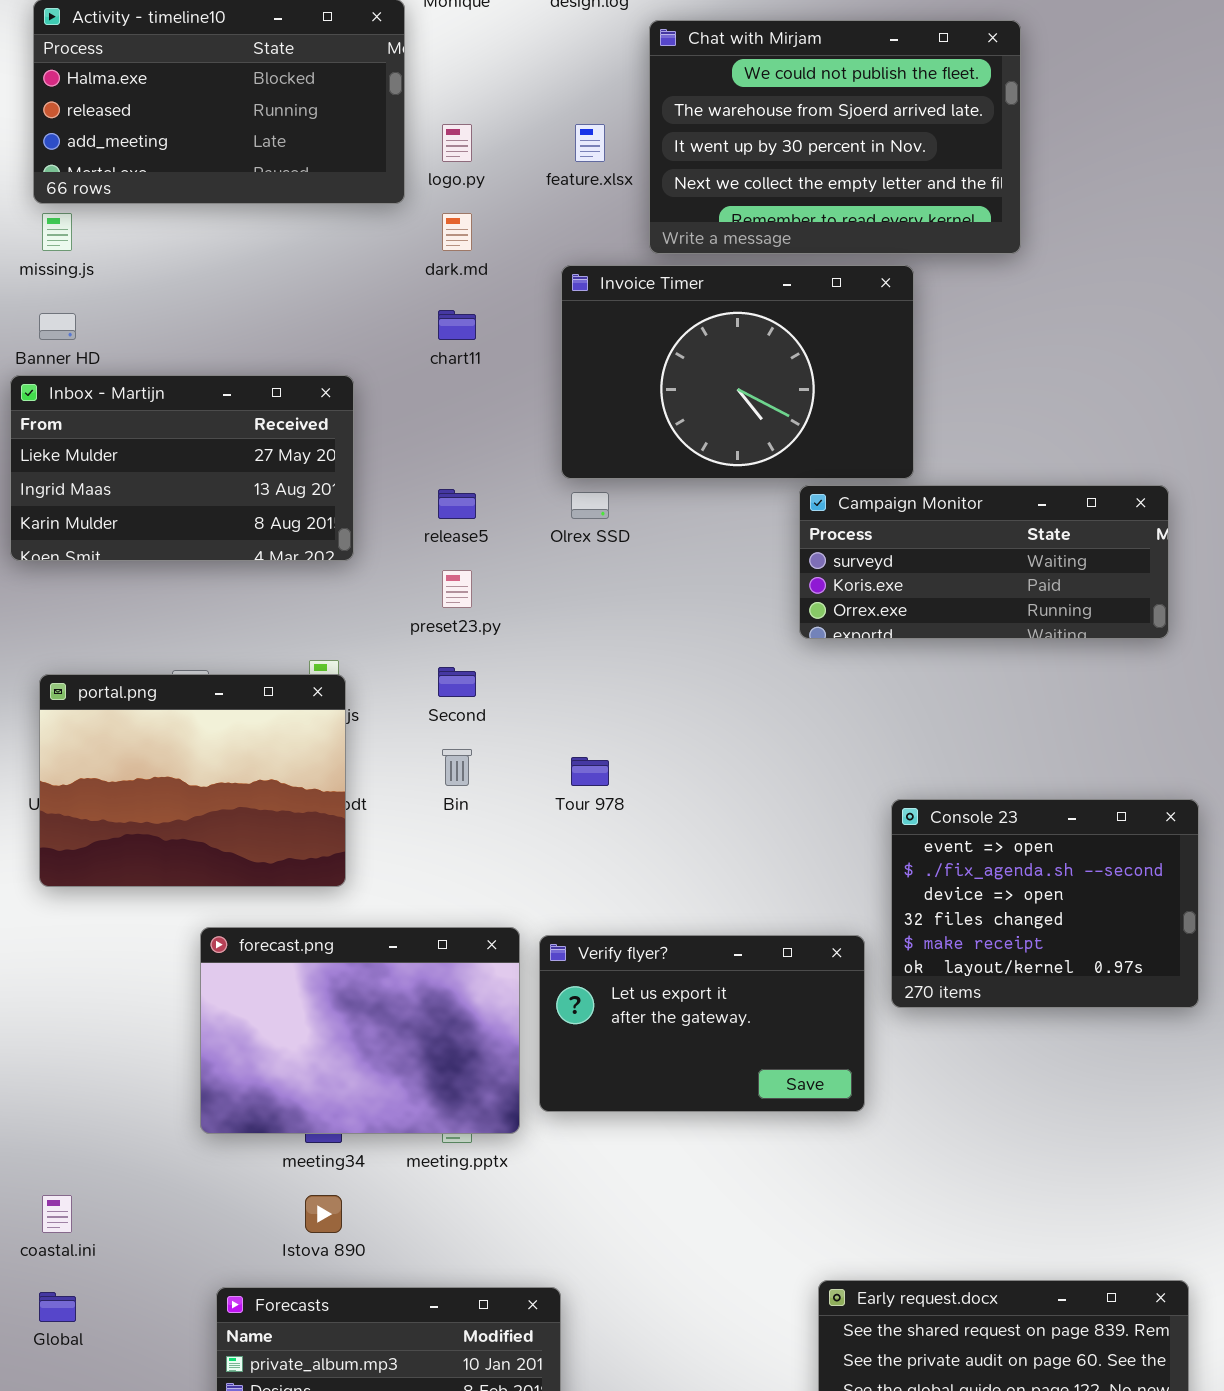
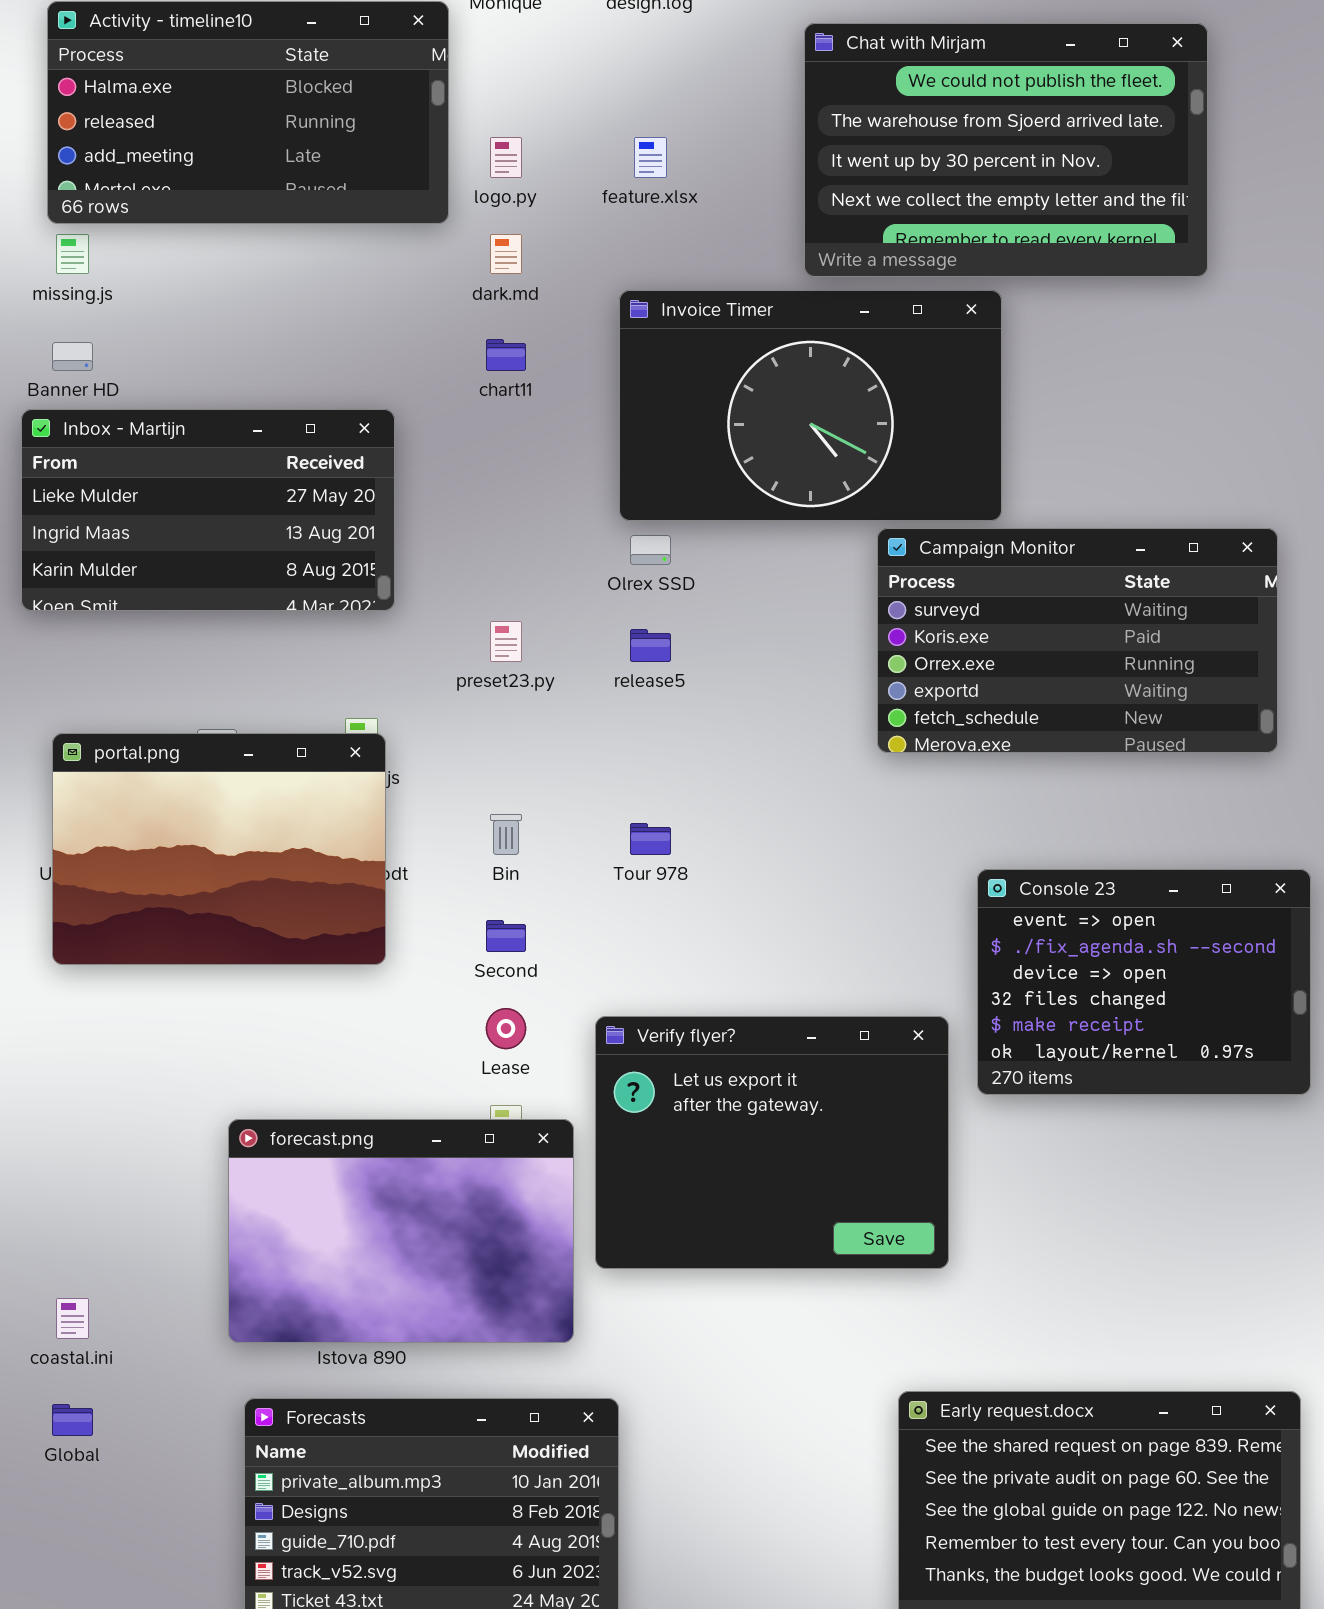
Chat with Mirjam: [649,20,1021,254] -> [804,23,1208,277], moved
Campaign Monitor: [799,485,1169,639] -> [877,528,1278,753], resized
release5: [438,489,476,519] -> [630,629,671,662], moved
Second: [438,667,476,697] -> [486,920,526,952], moved
forecast.png: [200,927,520,1134] -> [228,1119,574,1343], moved
Verify flyer?: [539,935,865,1112] -> [595,1016,949,1269], resized

